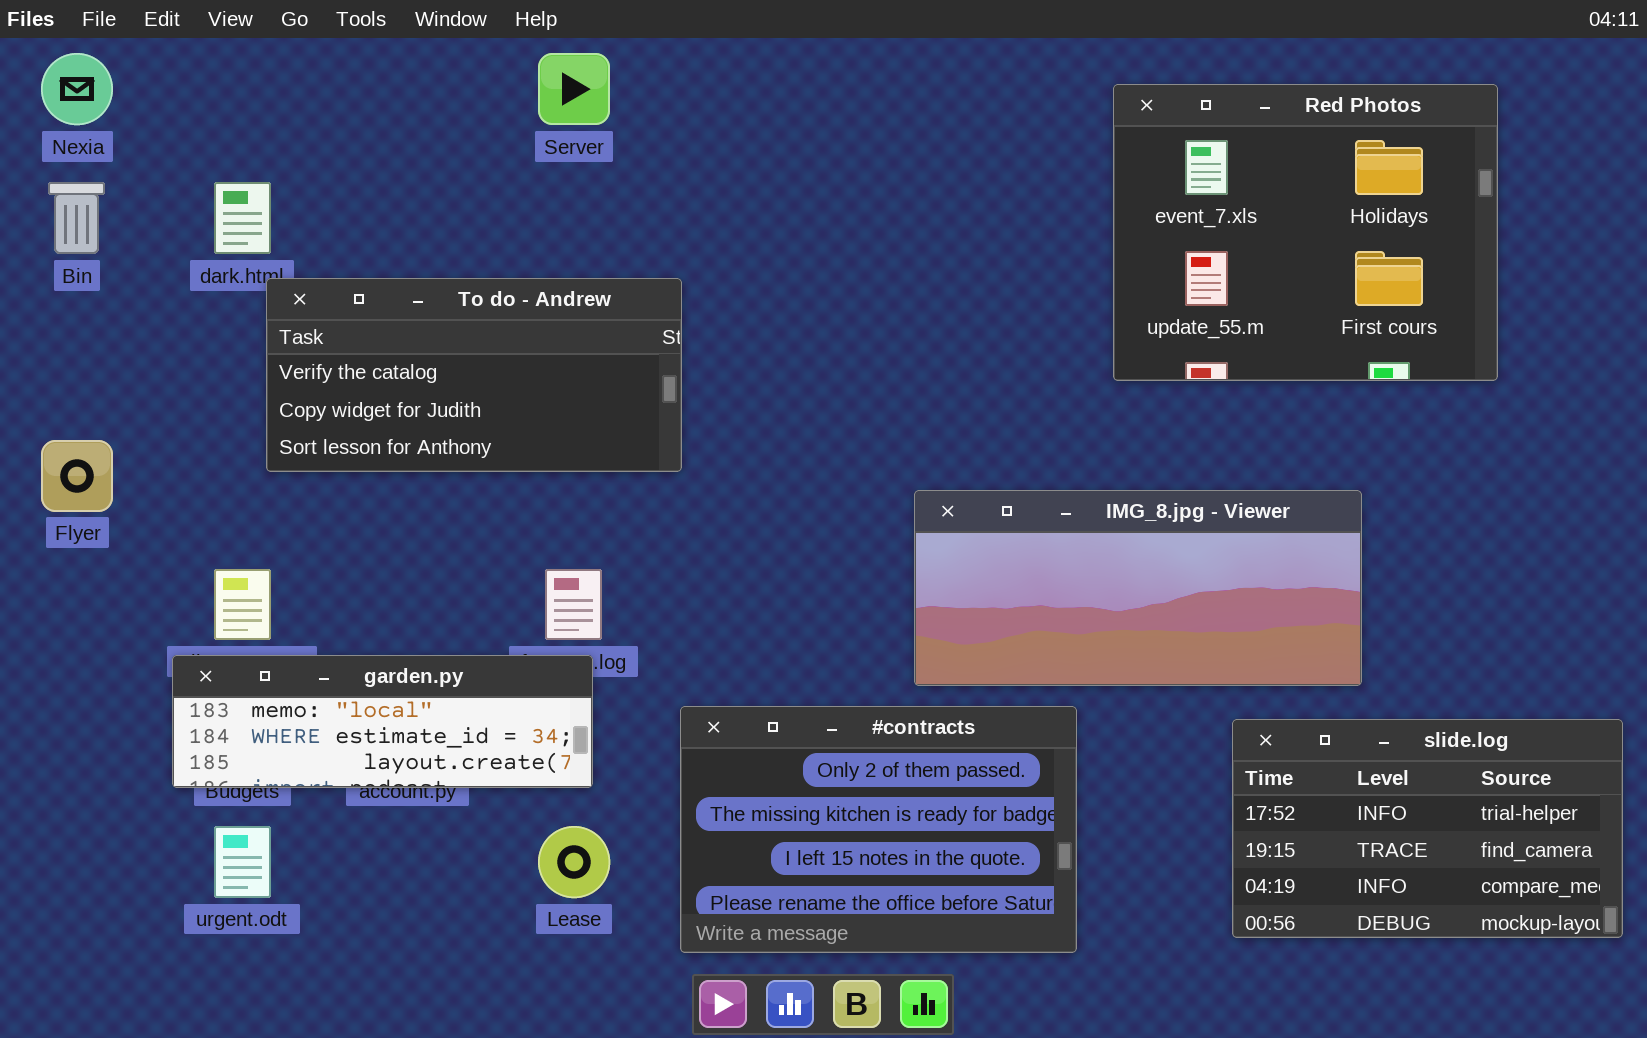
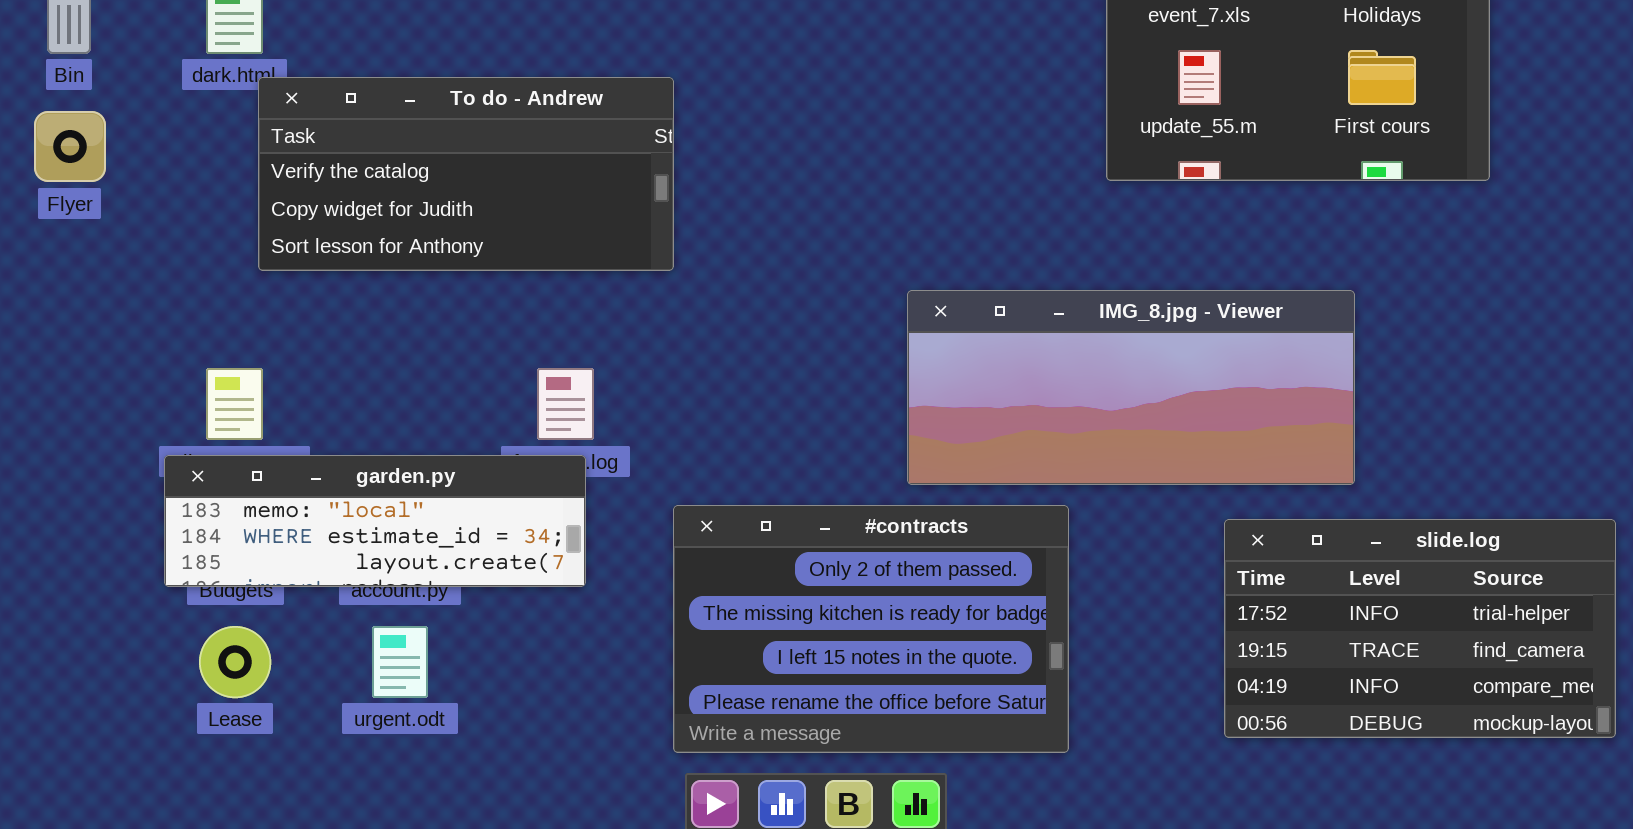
Flyer: [41,440,113,512] -> [34,111,106,182], moved
urgent.odt: [214,826,271,898] -> [372,626,428,698], moved
Lease: [538,826,610,898] -> [199,626,271,698], moved

